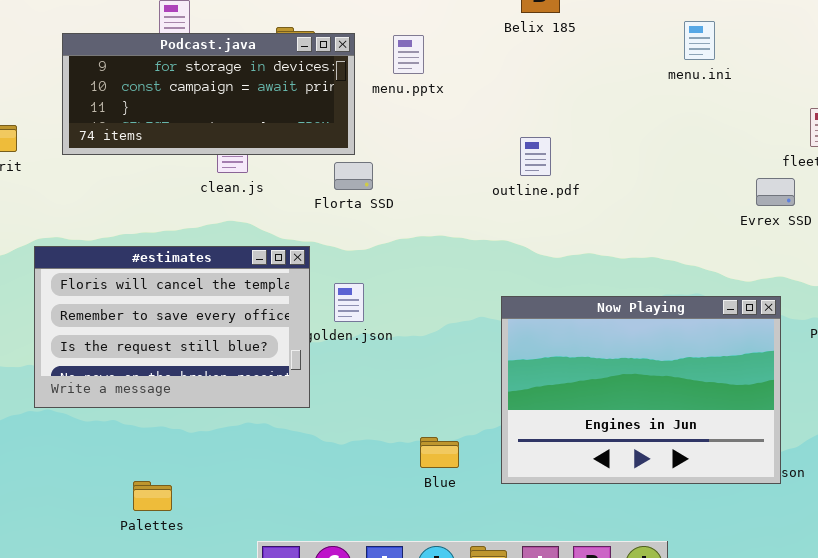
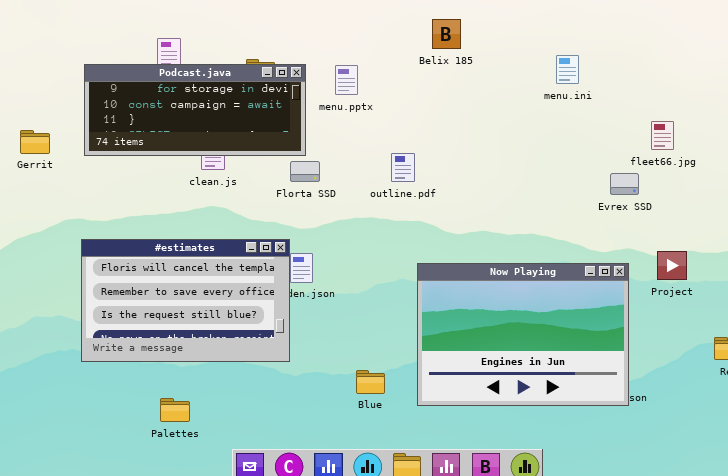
outline.pdf: [520,137,551,176] -> [391,153,415,182], moved
#estimates: [34,246,310,408] -> [81,239,290,362], moved
Palettes: [133,481,172,511] -> [160,398,190,422], moved

